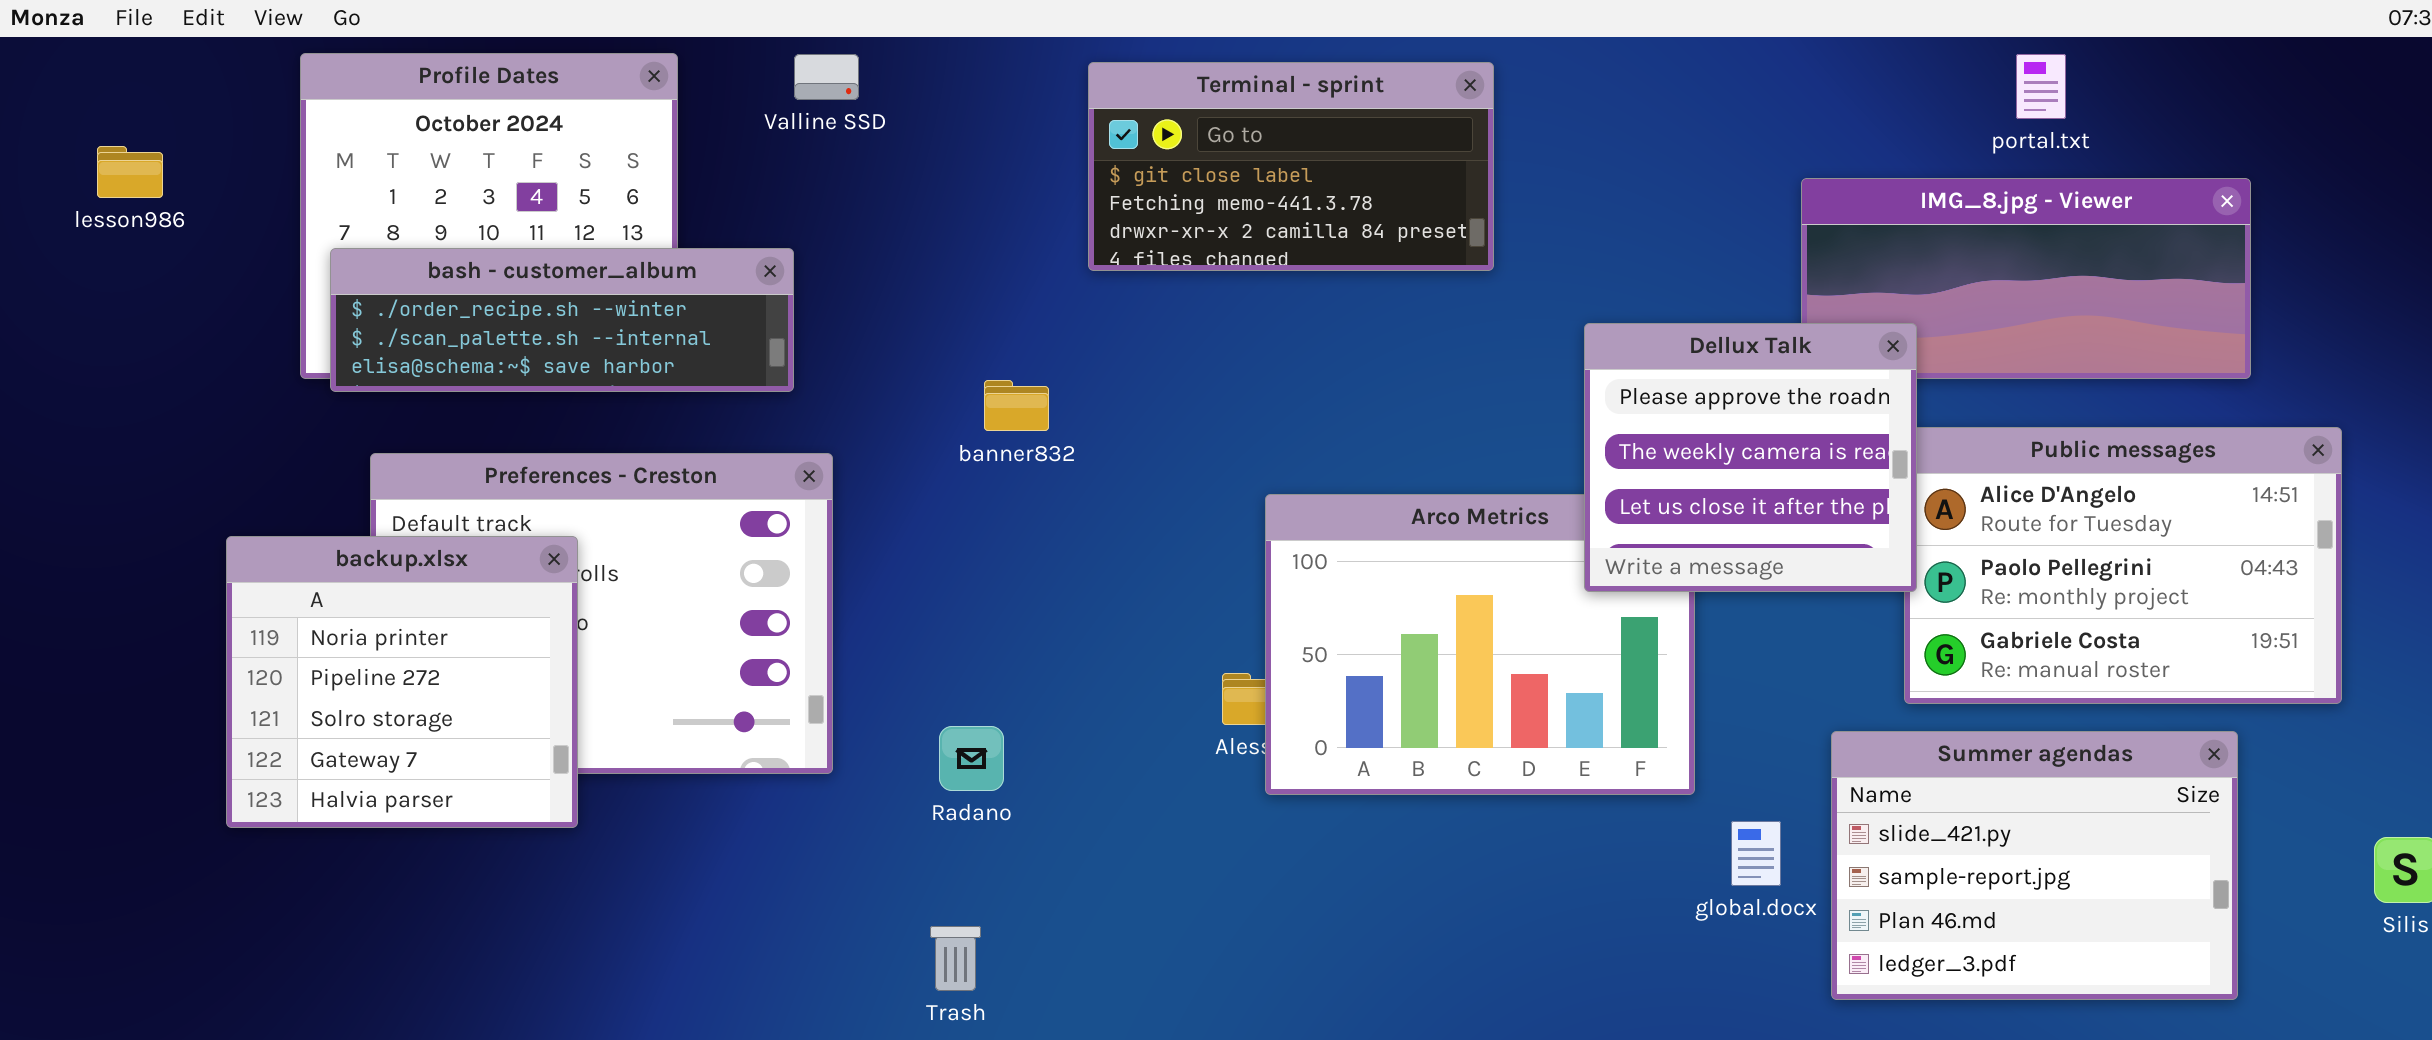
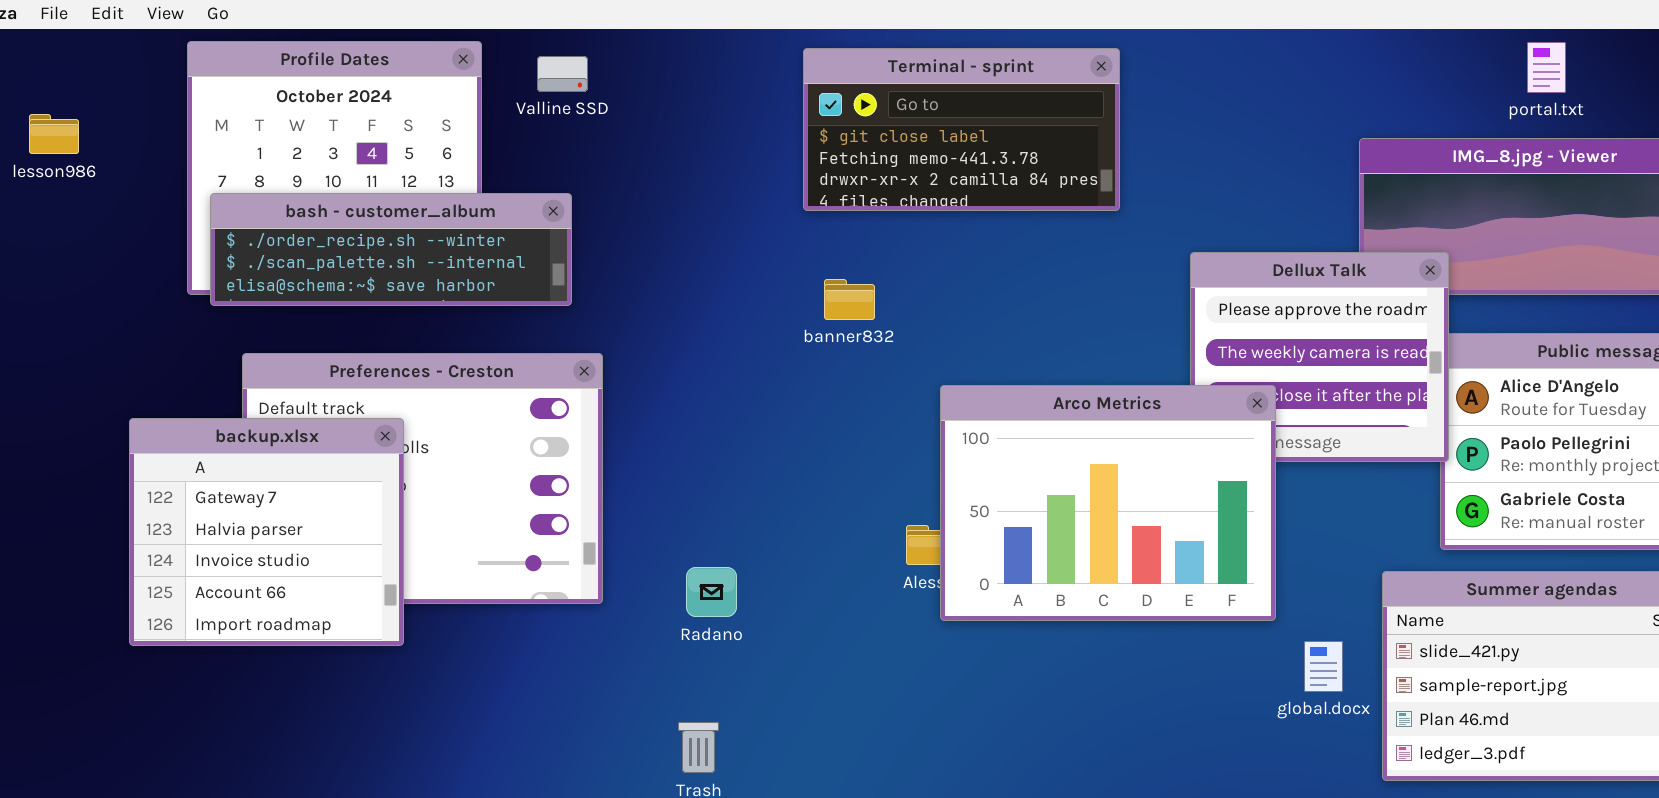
Valline SSD: [794,54,859,100] -> [537,56,588,92], moved
banner832: [984,380,1049,431] -> [824,279,875,320], moved
Arco Metrics: [1265,494,1695,795] -> [940,385,1276,621], raised
backup.xlsx: [226,536,578,828] -> [129,418,404,646], scrolled down 3 rows

